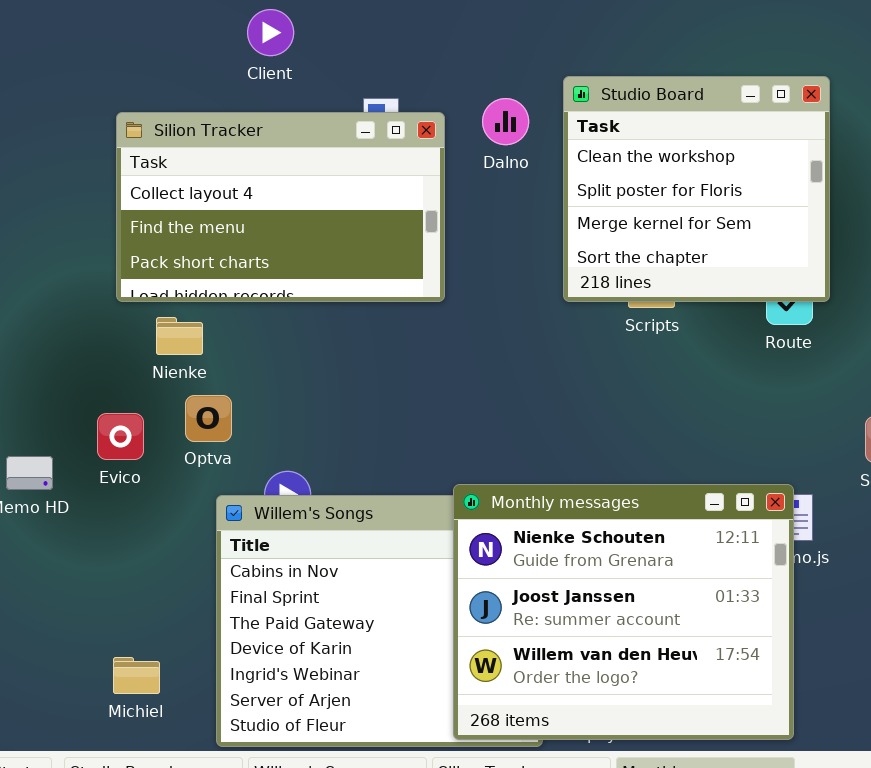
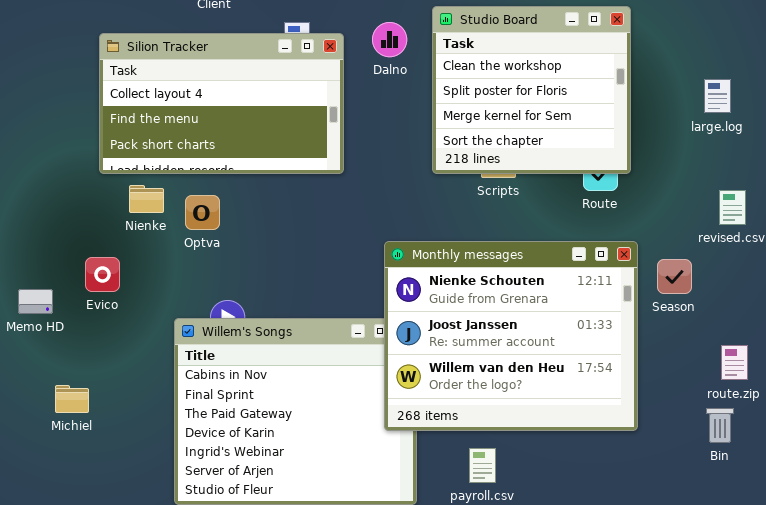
Optva: [185,395,232,442] -> [185,195,220,230], moved
Monthly messages: [453,484,794,740] -> [384,241,638,431], moved
Michiel: [113,657,160,694] -> [55,385,89,413], moved

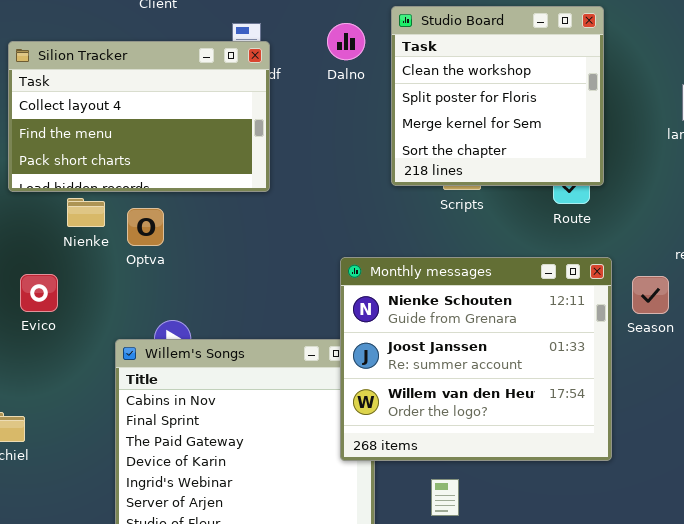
Silion Tracker: [99,33,344,174] -> [8,41,270,192], moved

